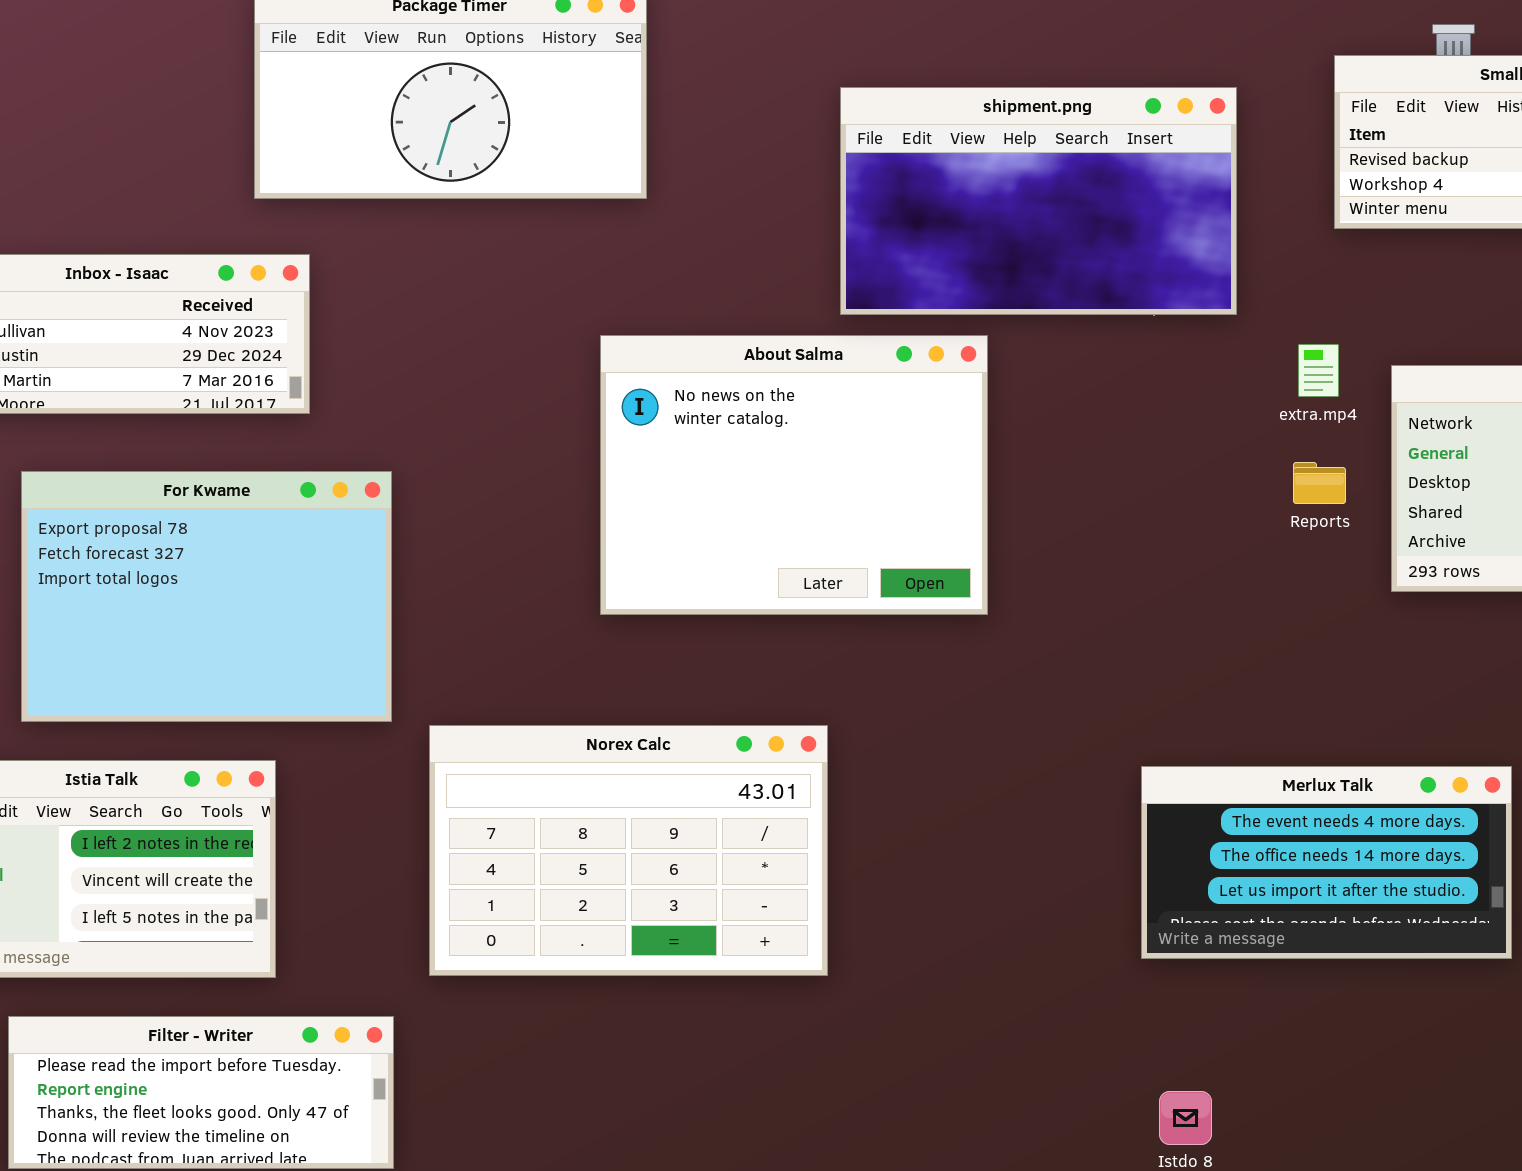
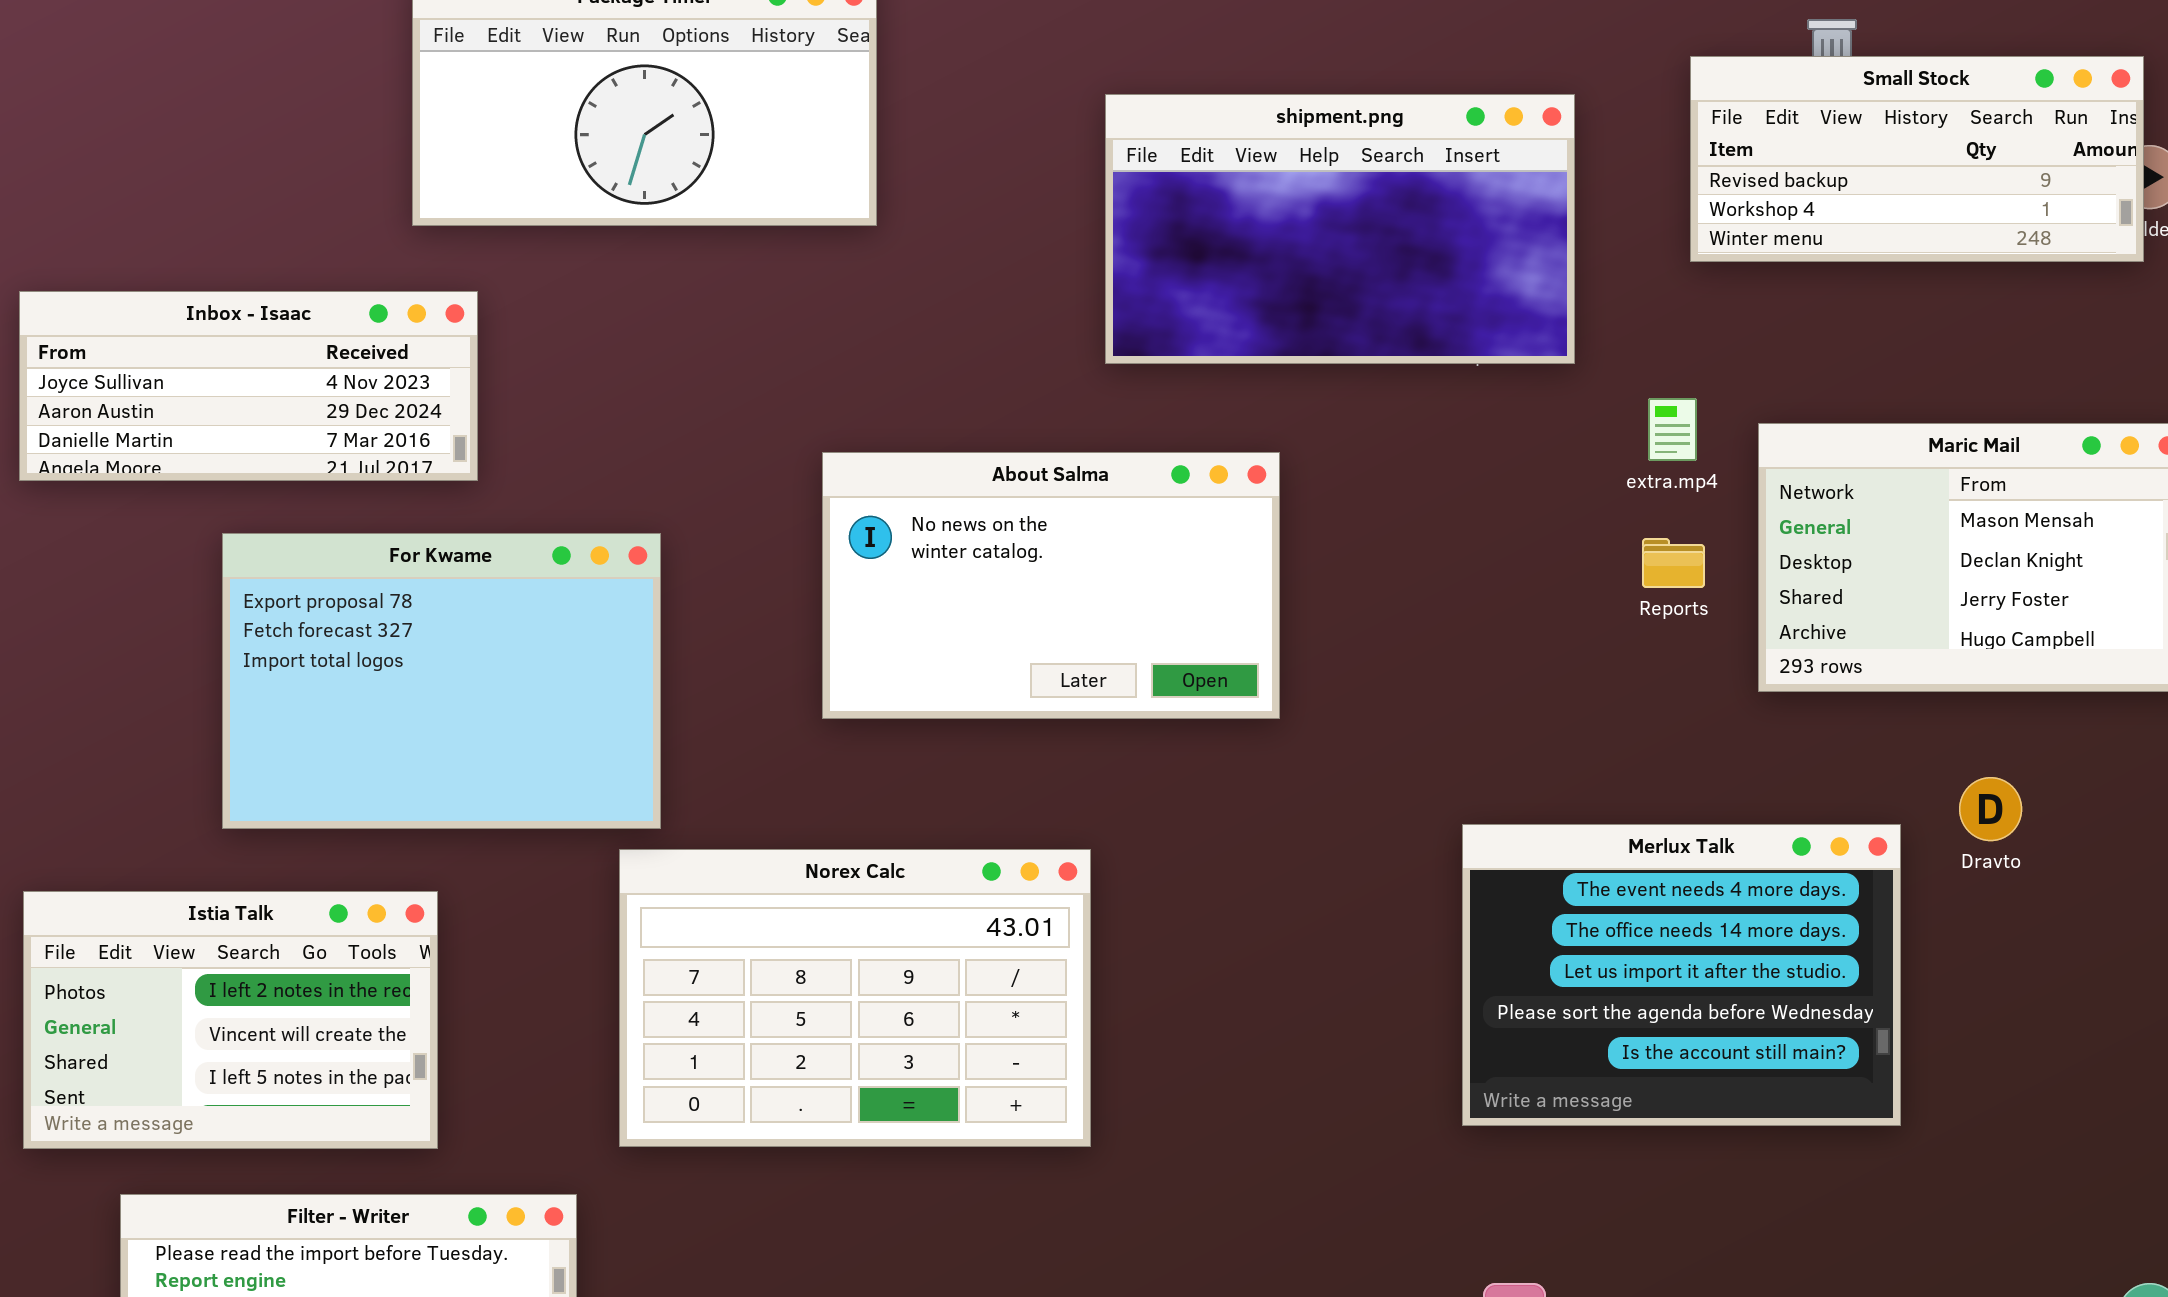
About Salma: [600,335,988,615] -> [822,452,1280,719], resized
For Kwame: [21,471,392,722] -> [222,533,661,829], moved
Merlux Talk: [1141,766,1512,959] -> [1462,824,1901,1126], resized

